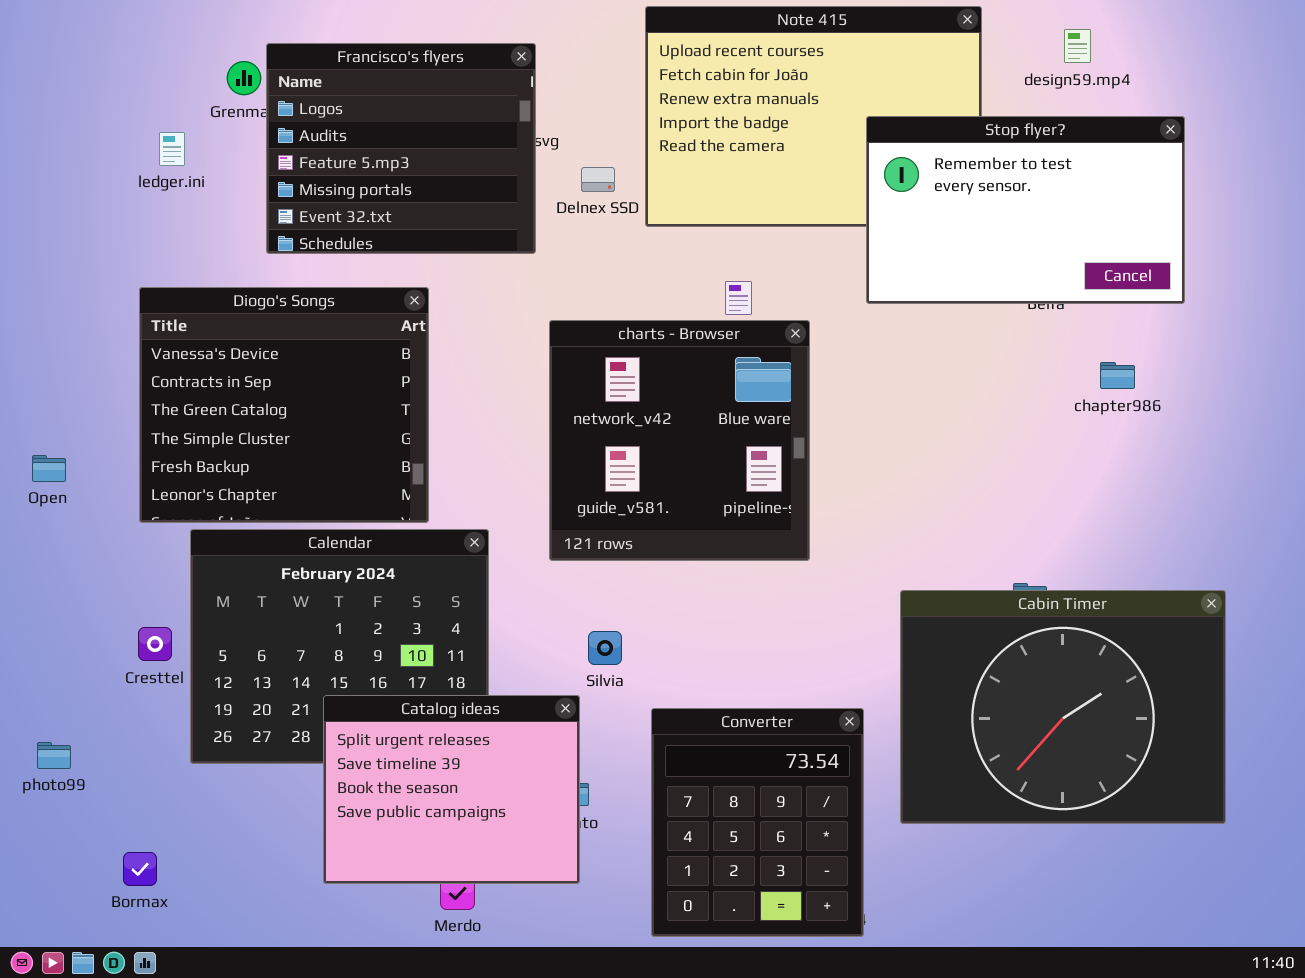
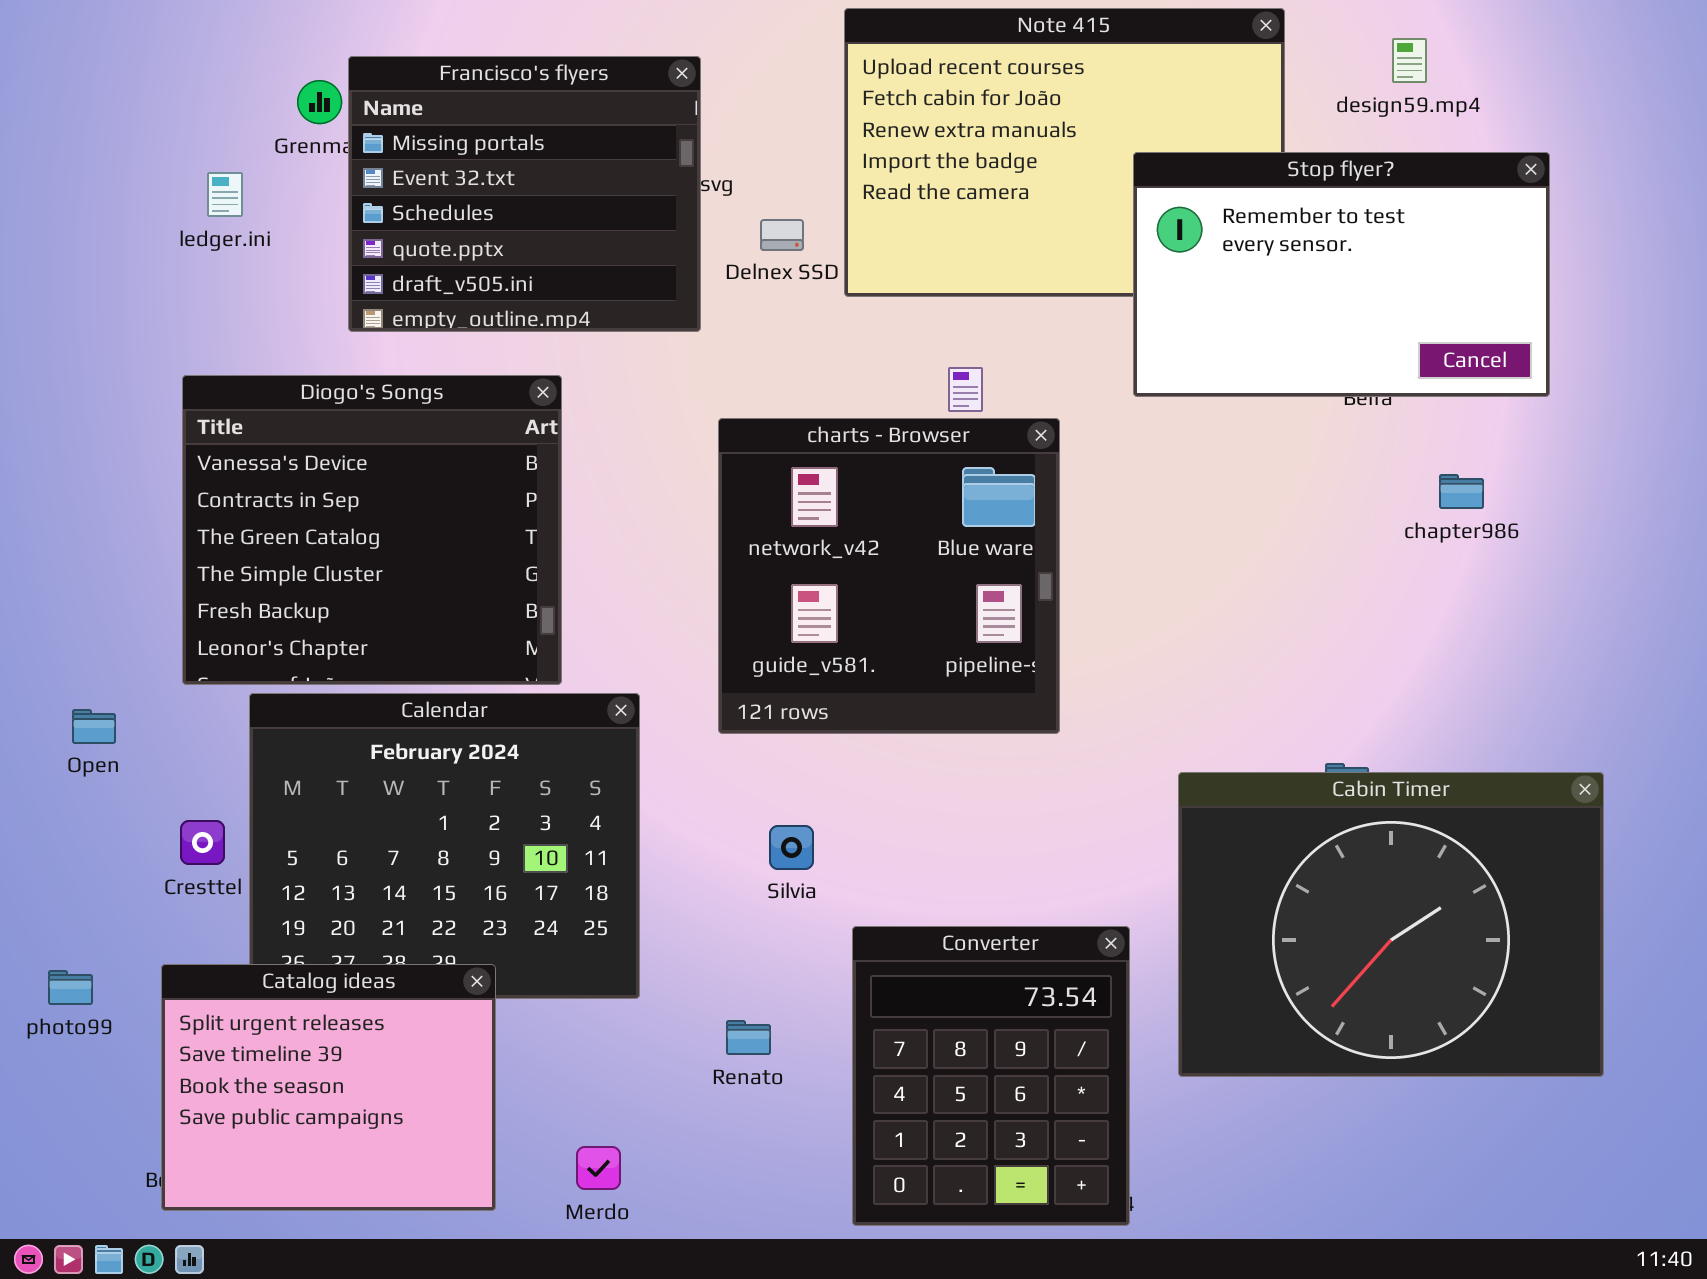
Francisco's flyers: [266,43,536,254] -> [348,56,701,332], scrolled down 3 rows
Open: [32,455,66,482] -> [72,709,116,744], moved
Catalog ideas: [323,695,580,884] -> [161,964,496,1211], moved

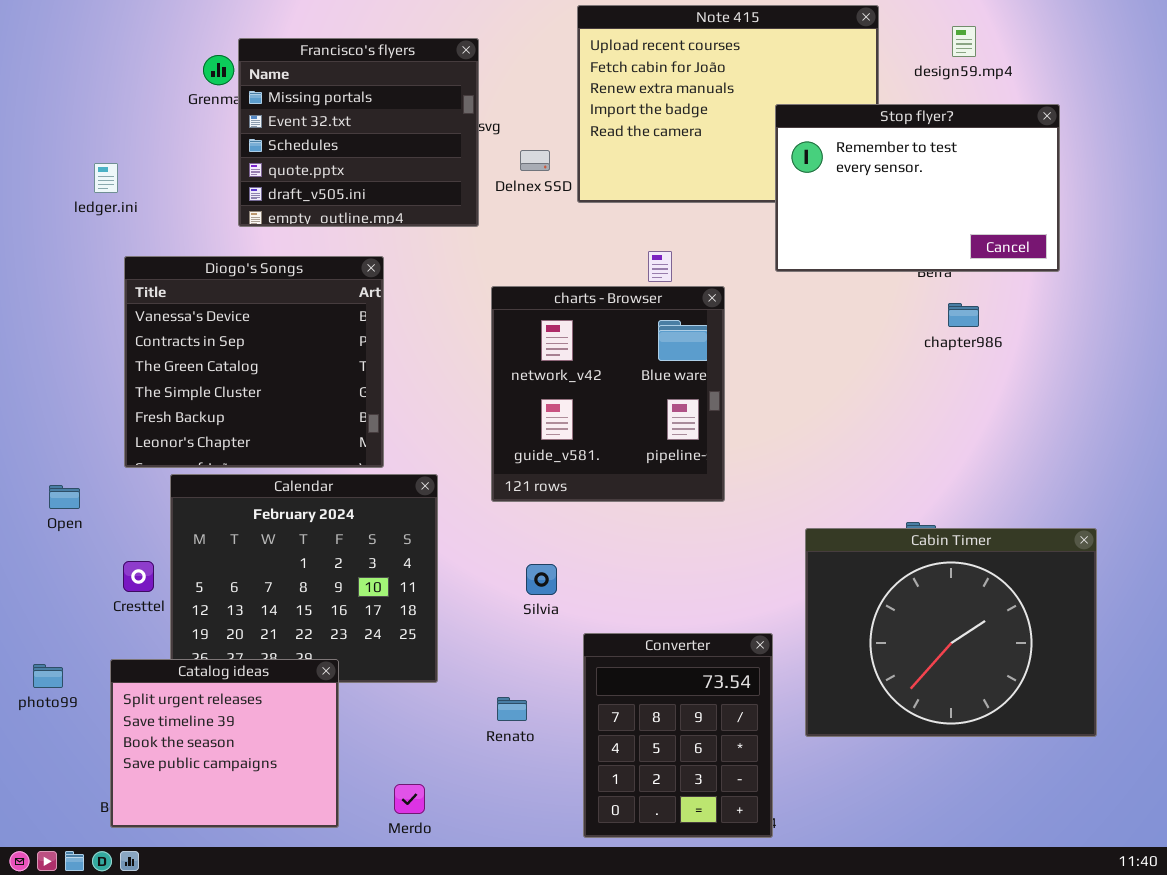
ledger.ini: [207,172,243,217] -> [94,163,118,193], moved
chapter986: [1439,474,1484,509] -> [948,303,979,327], moved

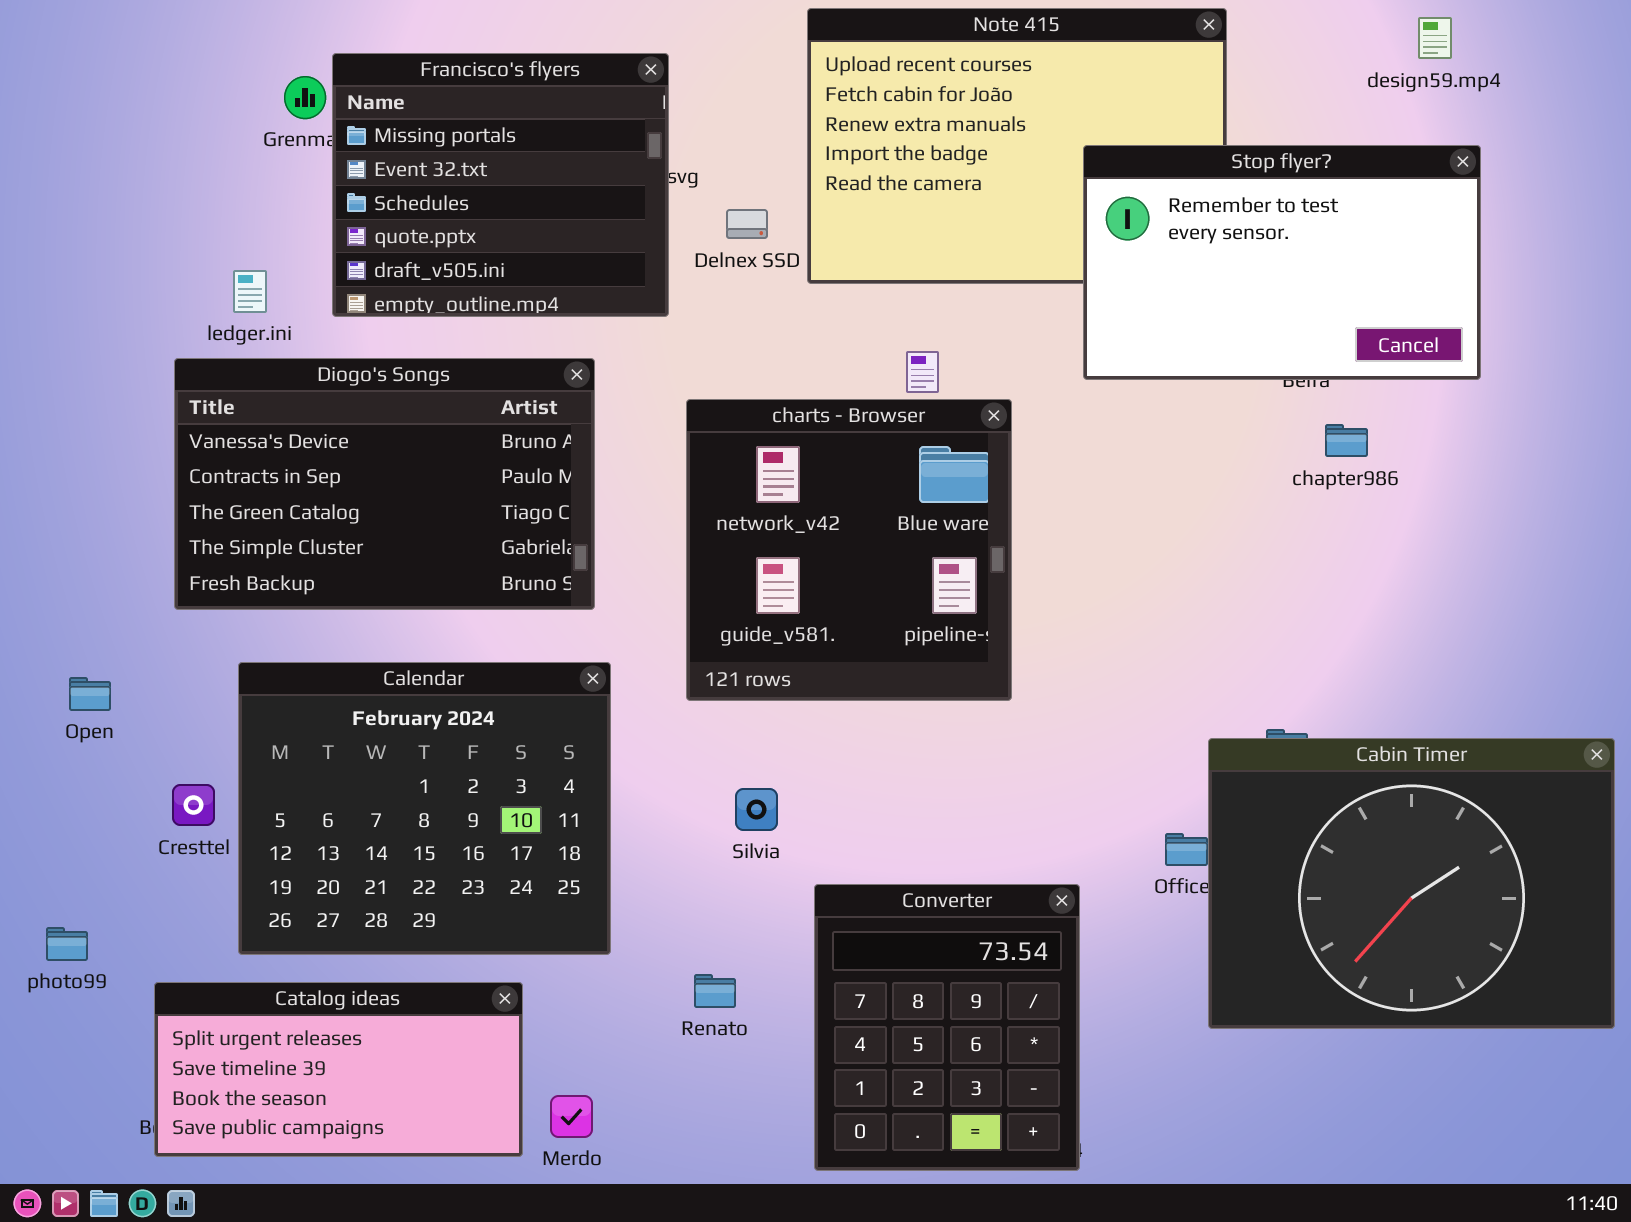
design59.mp4: [952,26,976,57] -> [1418,17,1452,59], moved
ledger.ini: [94,163,118,193] -> [233,270,267,313], moved
Diogo's Songs: [124,256,384,468] -> [174,358,595,610], resized
Cabin Timer: [805,528,1097,737] -> [1208,738,1615,1029], moved
Catalog ideas: [110,659,339,828] -> [154,982,523,1157], resized

